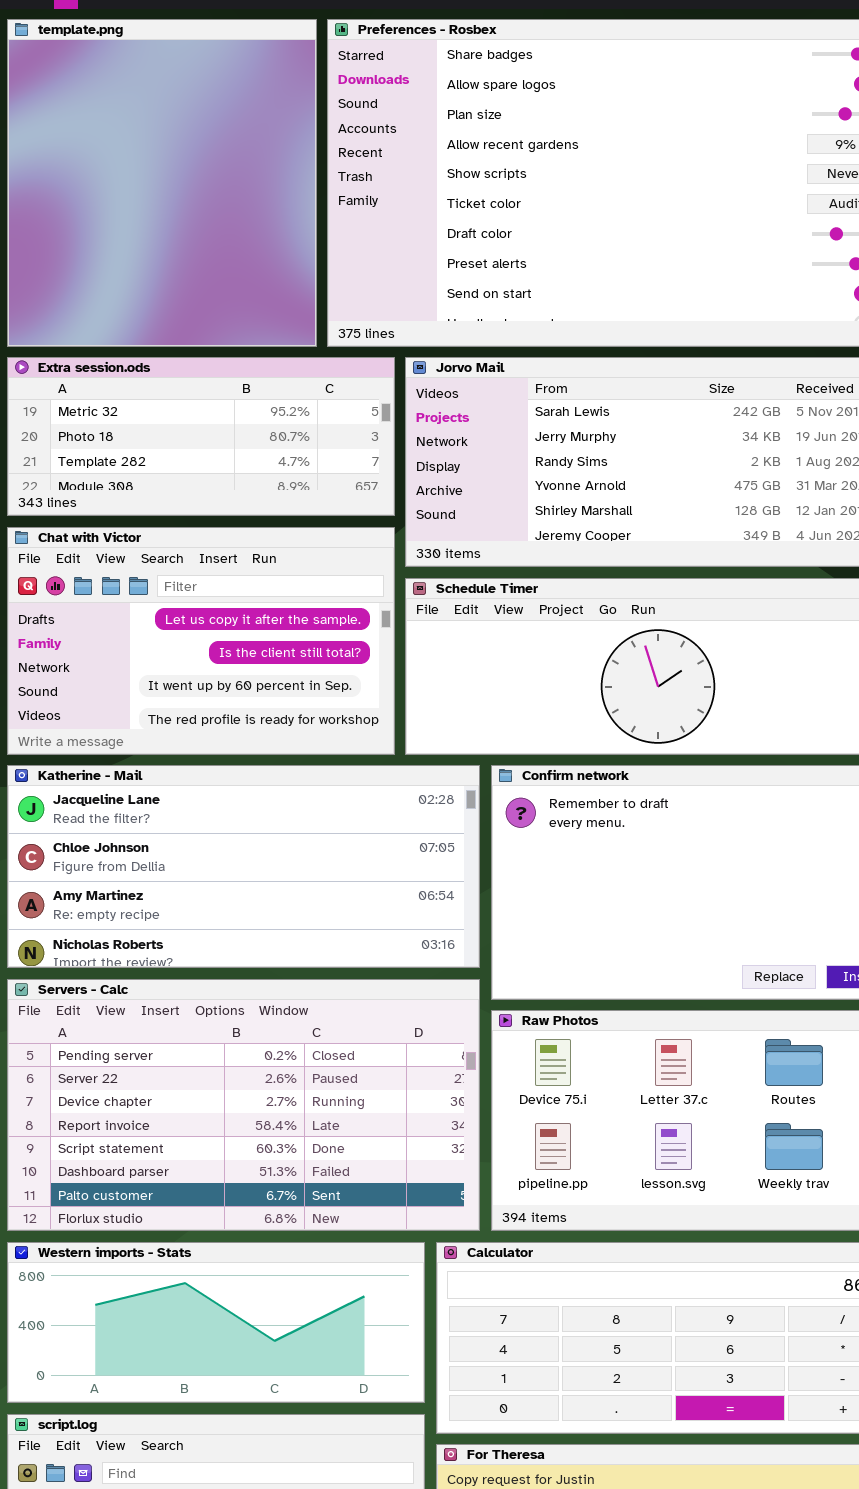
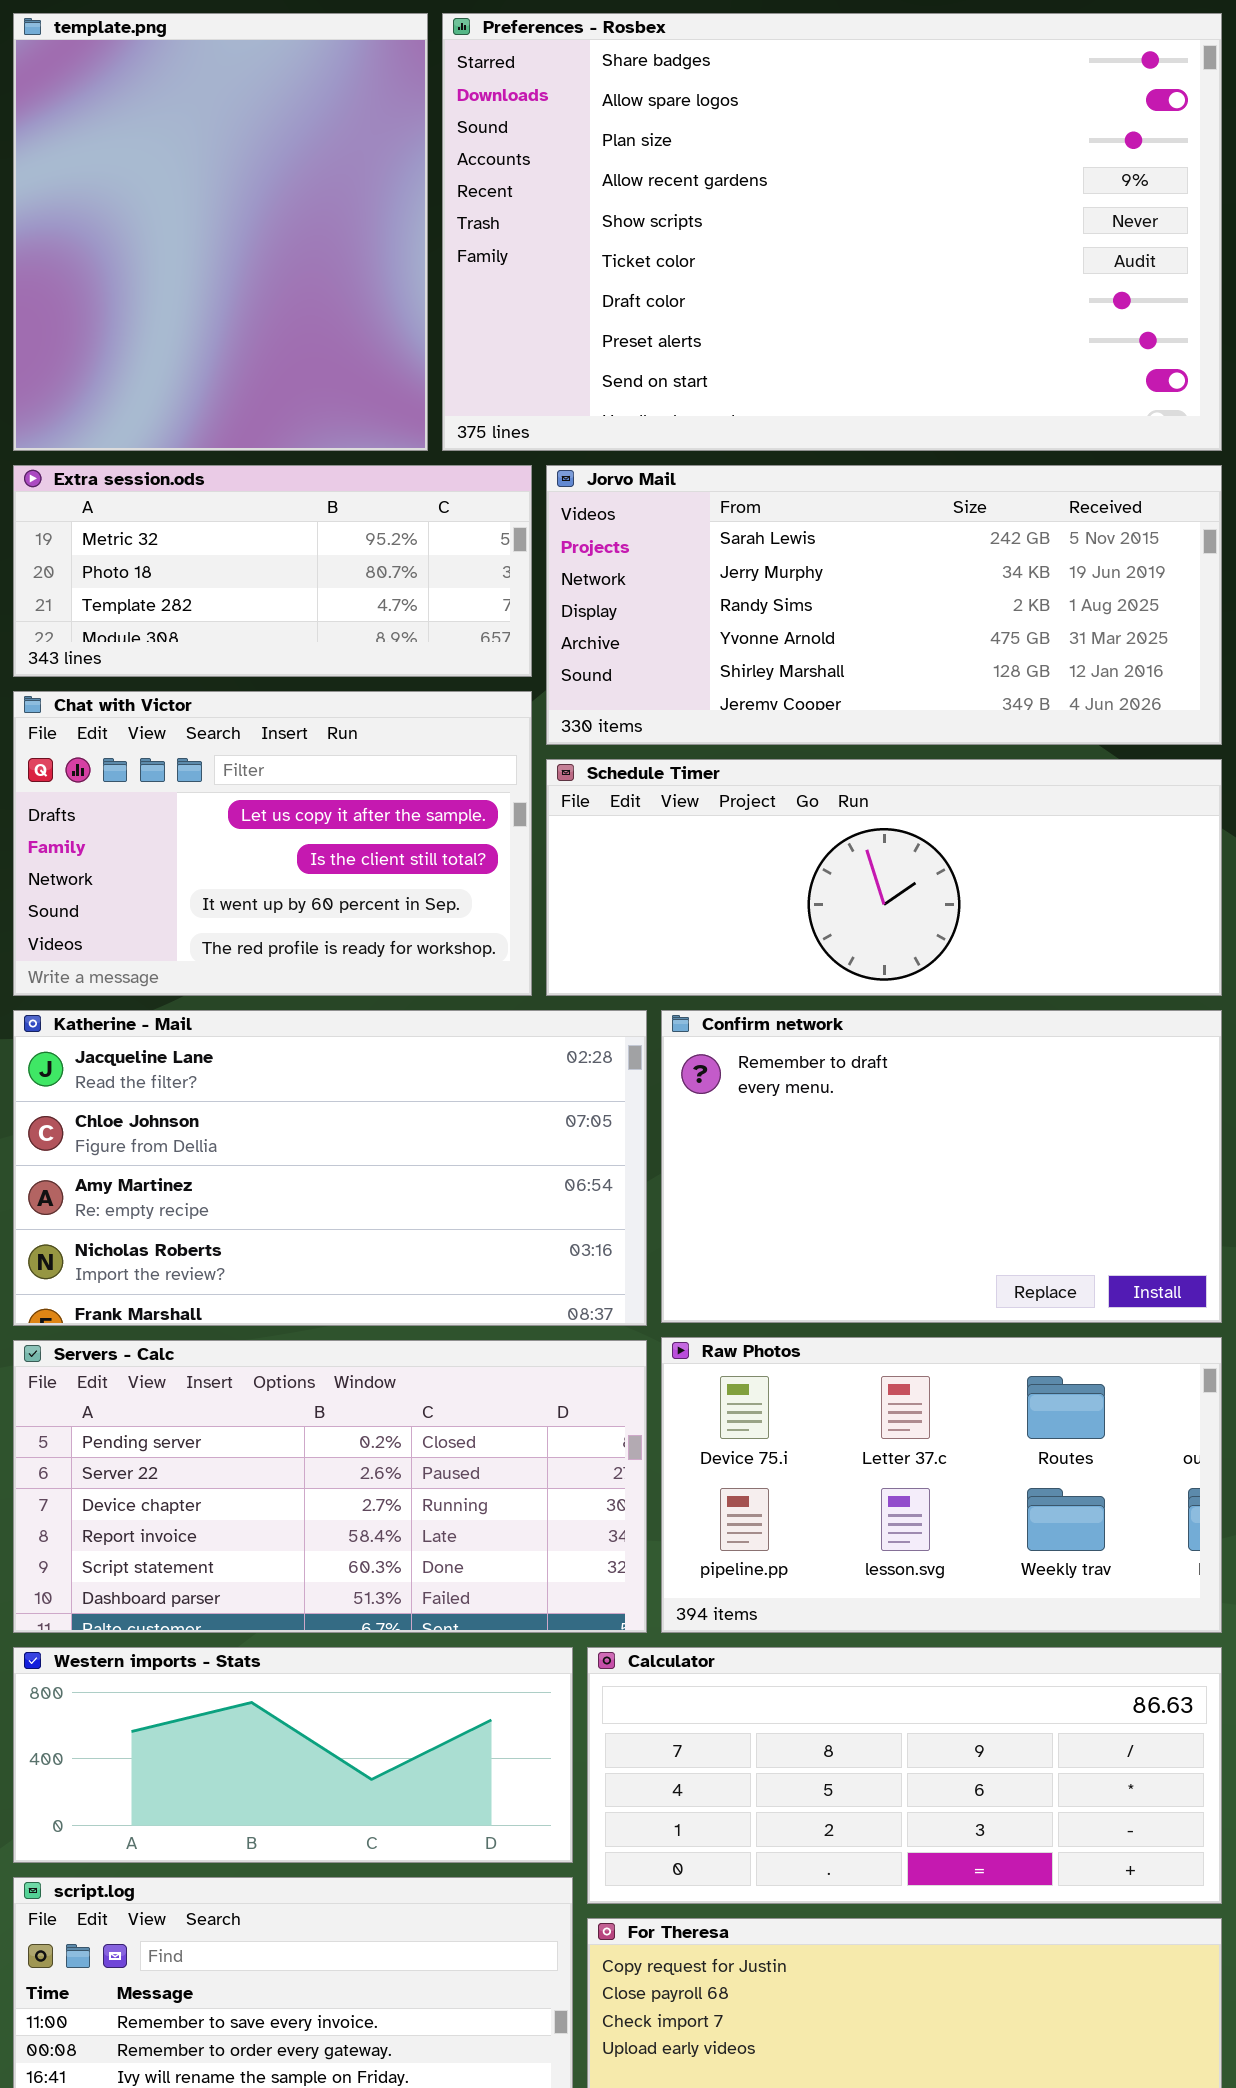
Katherine - Mail: [7,765,480,968] -> [13,1010,647,1326], resized
Servers - Calc: [7,979,480,1231] -> [13,1340,647,1633], resized

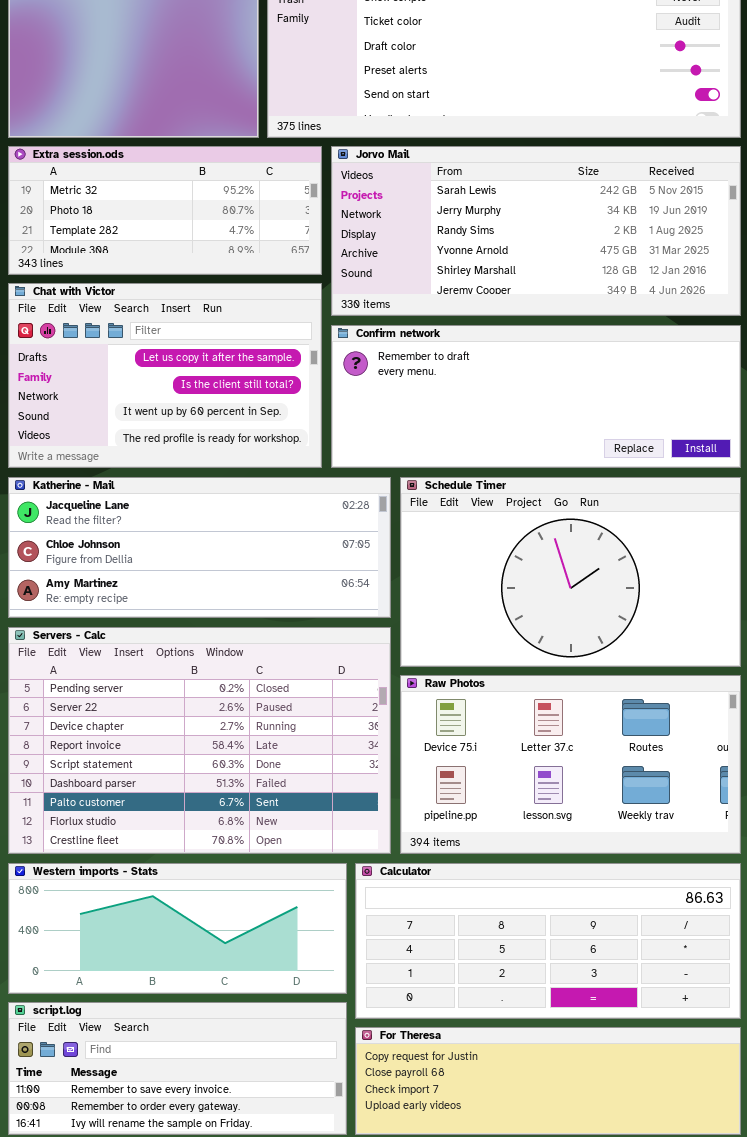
Schedule Timer: [546,759,1222,996] -> [400,477,741,667], moved, resized
Katherine - Mail: [13,1010,647,1326] -> [8,477,391,618], resized
Confirm network: [661,1010,1222,1323] -> [331,325,741,468], moved, resized
Servers - Calc: [13,1340,647,1633] -> [8,627,391,854], resized

